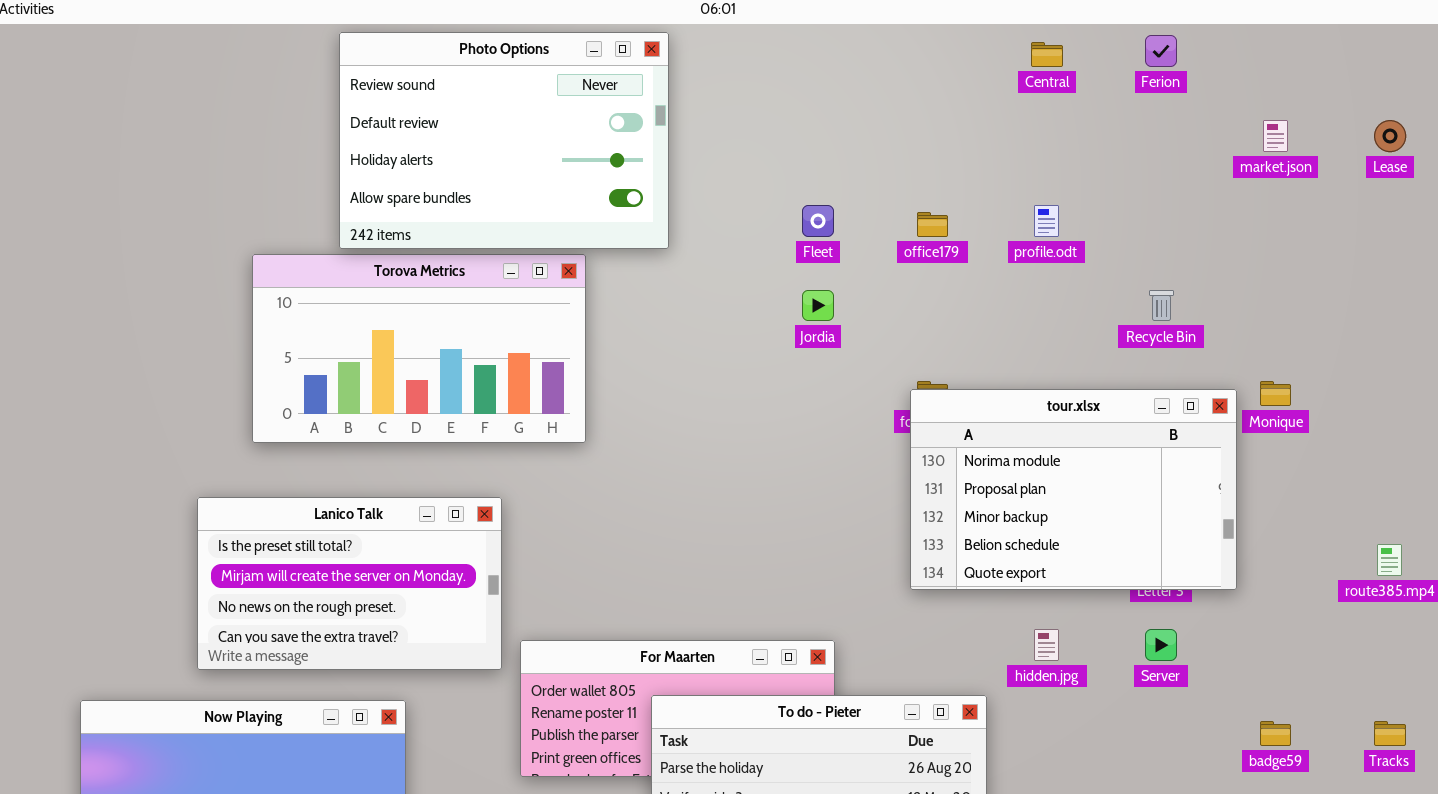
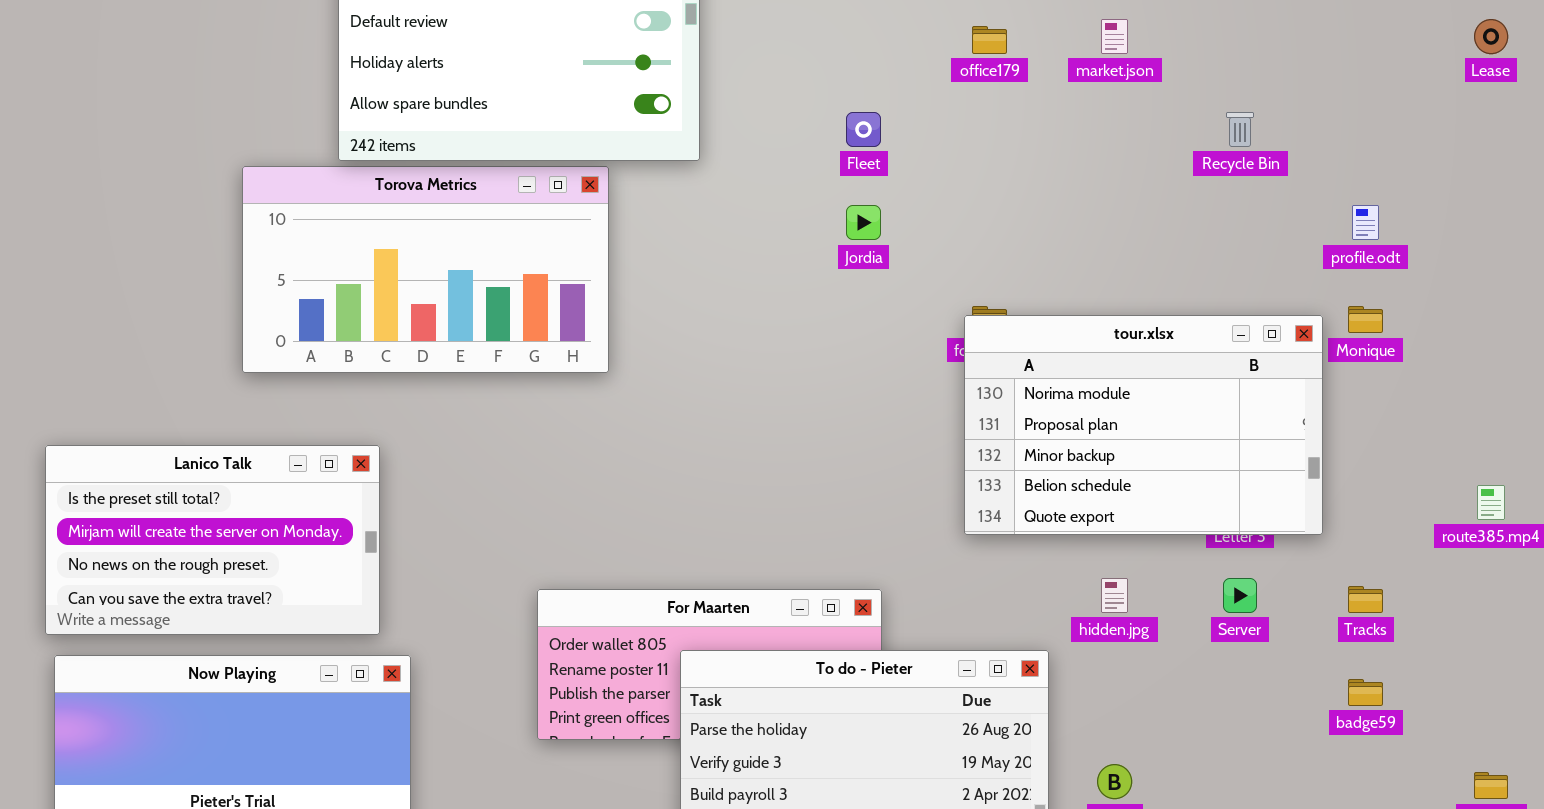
market.json: [1263,120,1288,152] -> [1101,19,1128,54], moved
profile.odt: [1034,205,1059,237] -> [1352,205,1379,240], moved
office179: [917,212,948,237] -> [972,26,1007,54], moved
Recycle Bin: [1149,290,1174,321] -> [1226,112,1254,147], moved
Lanico Talk: [197,497,502,670] -> [45,445,380,635], moved
Tracks: [1374,721,1406,746] -> [1348,586,1383,613], moved

